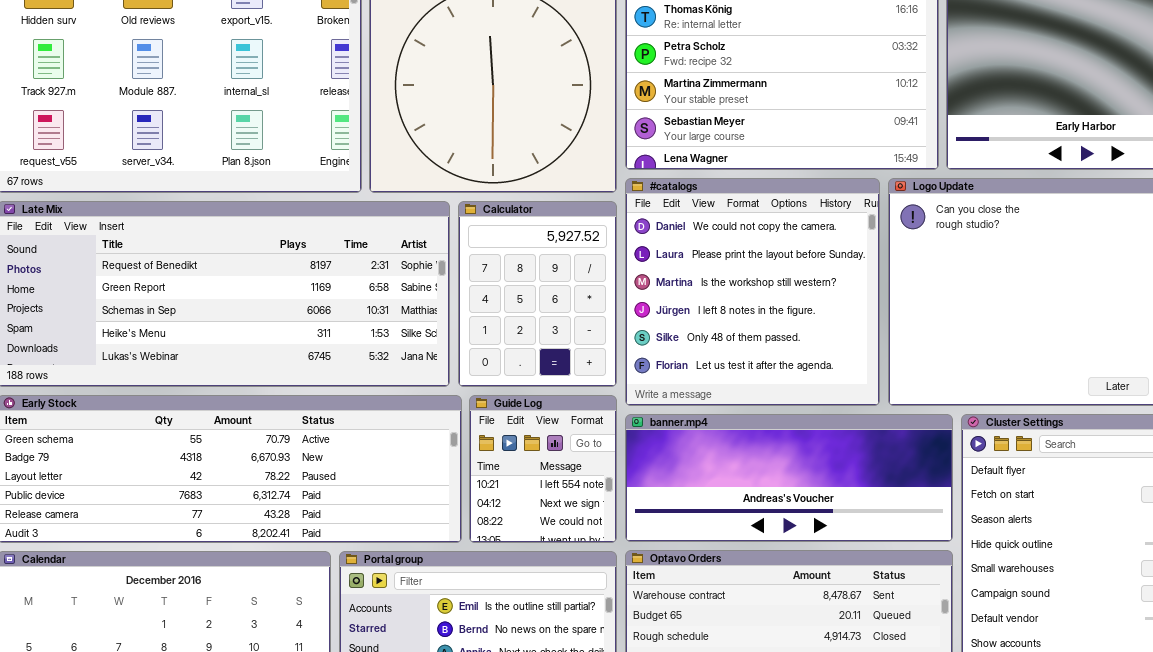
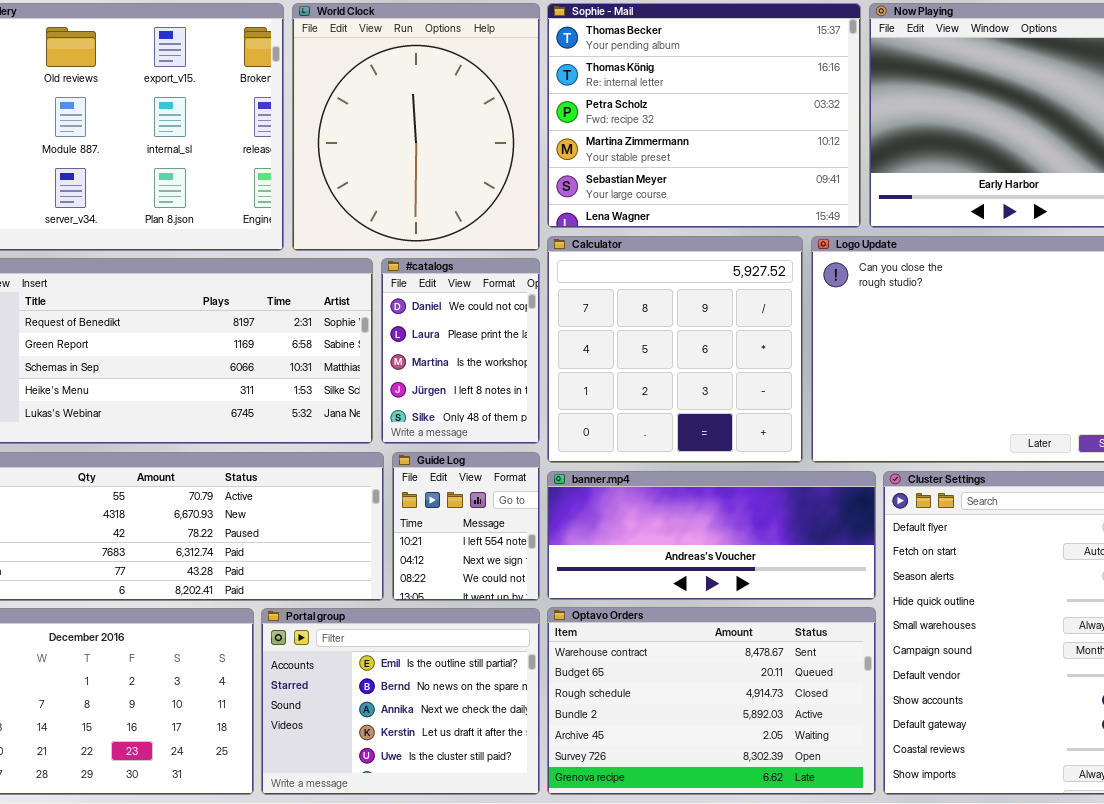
#catalogs: [625,178,880,406] -> [381,258,540,444], moved, resized
Calculator: [458,201,617,387] -> [547,236,803,463], moved, resized

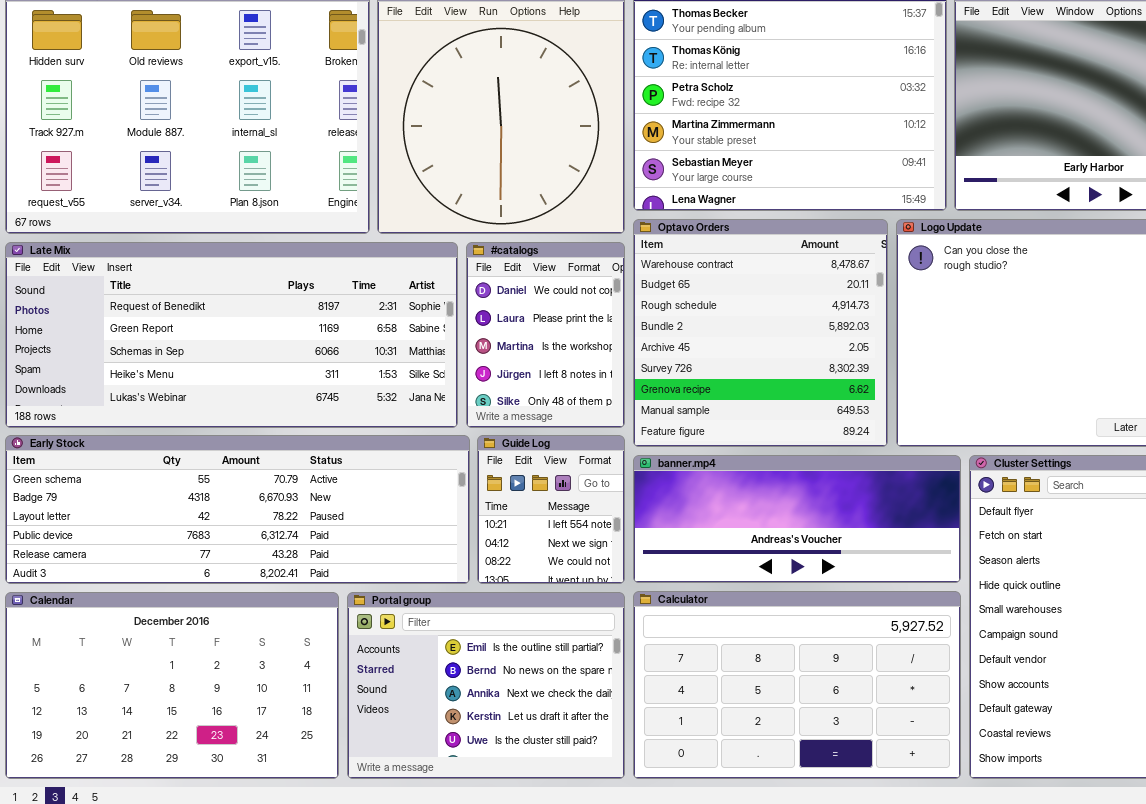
Calculator: [547,236,803,463] -> [633,591,961,779], moved, resized
Optavo Orders: [547,607,876,795] -> [633,219,888,447], moved, resized

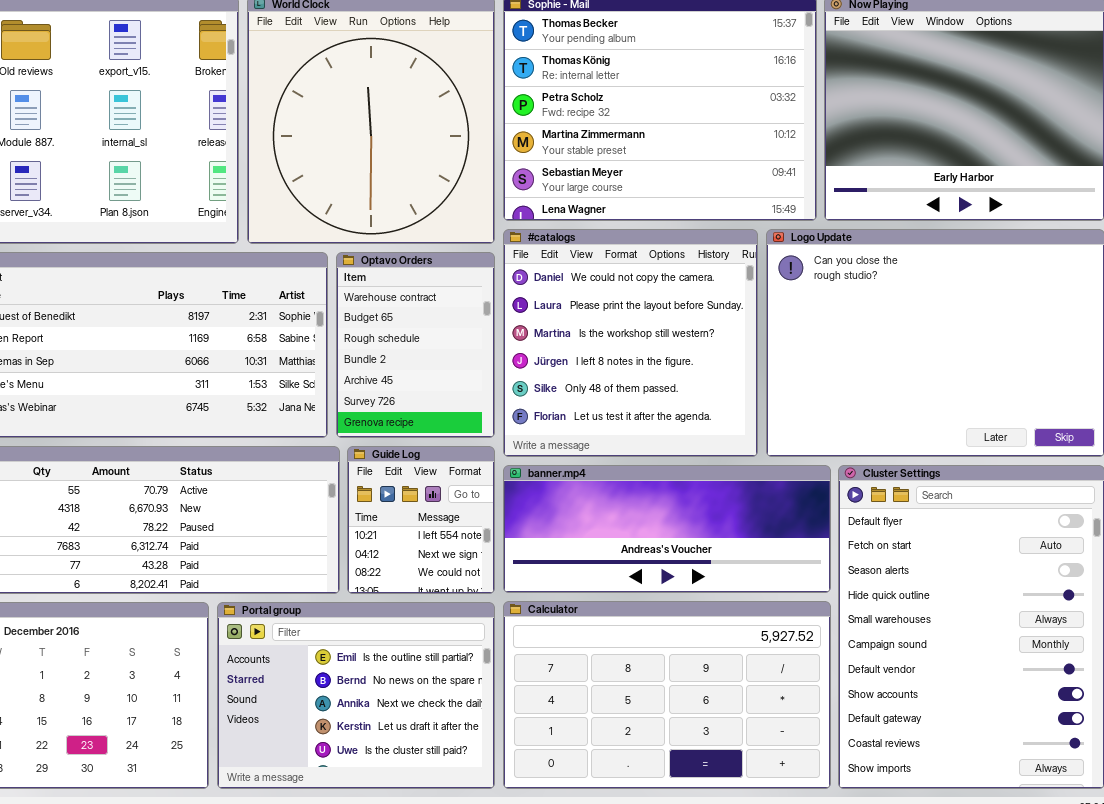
Optavo Orders: [633,219,888,447] -> [336,252,495,438], moved, resized
#catalogs: [466,242,625,428] -> [503,229,758,457], moved, resized

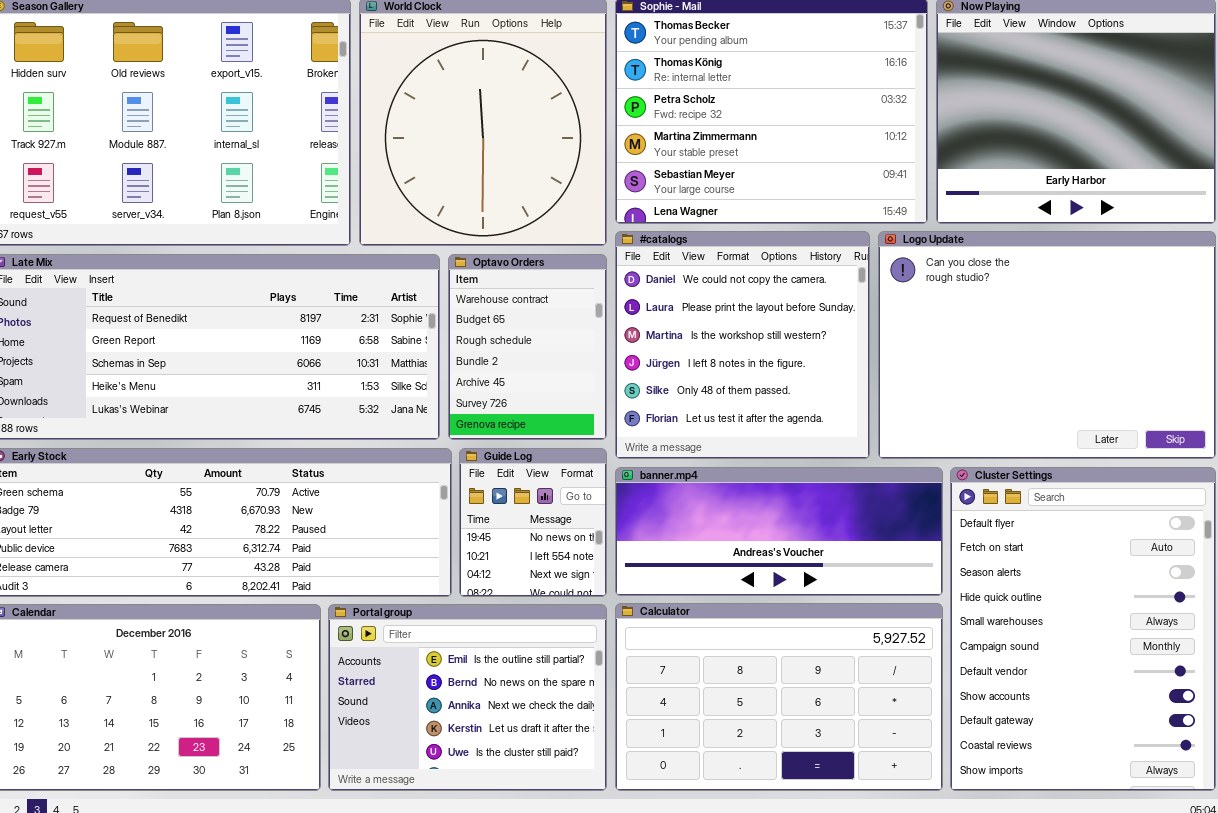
Guide Log: [347,446,495,594] -> [459,448,607,597], scrolled up 1 row

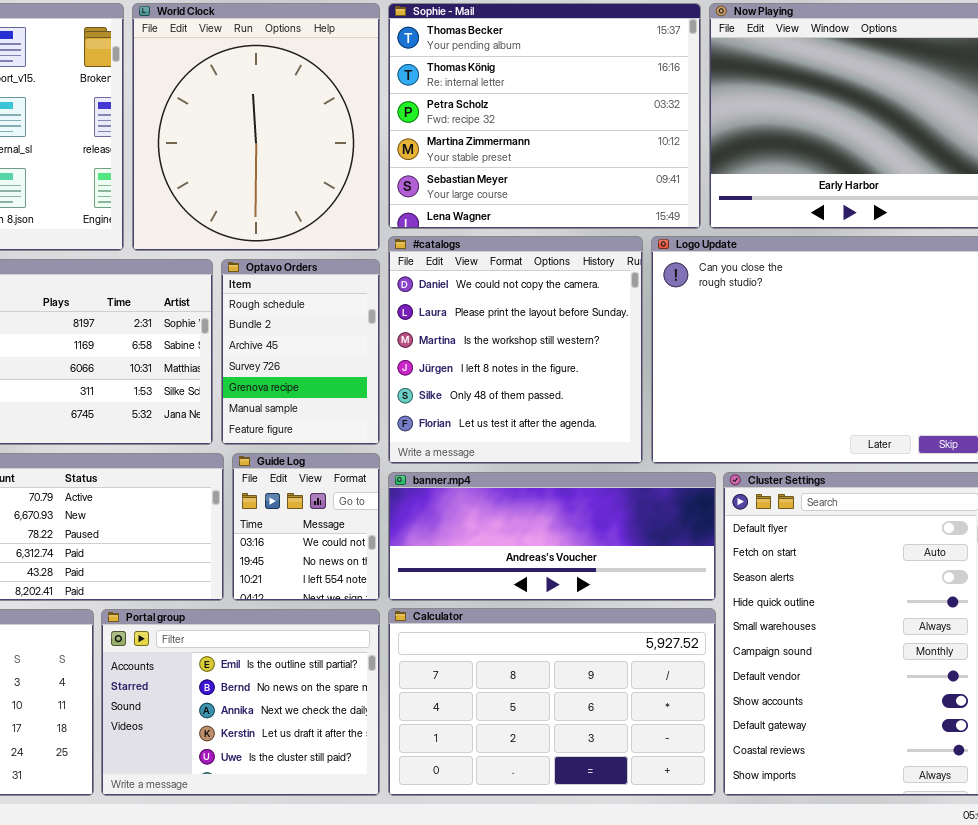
Optavo Orders: [448,254,607,440] -> [221,259,380,445], scrolled down 2 rows
Guide Log: [459,448,607,597] -> [232,453,380,601], scrolled up 1 row

